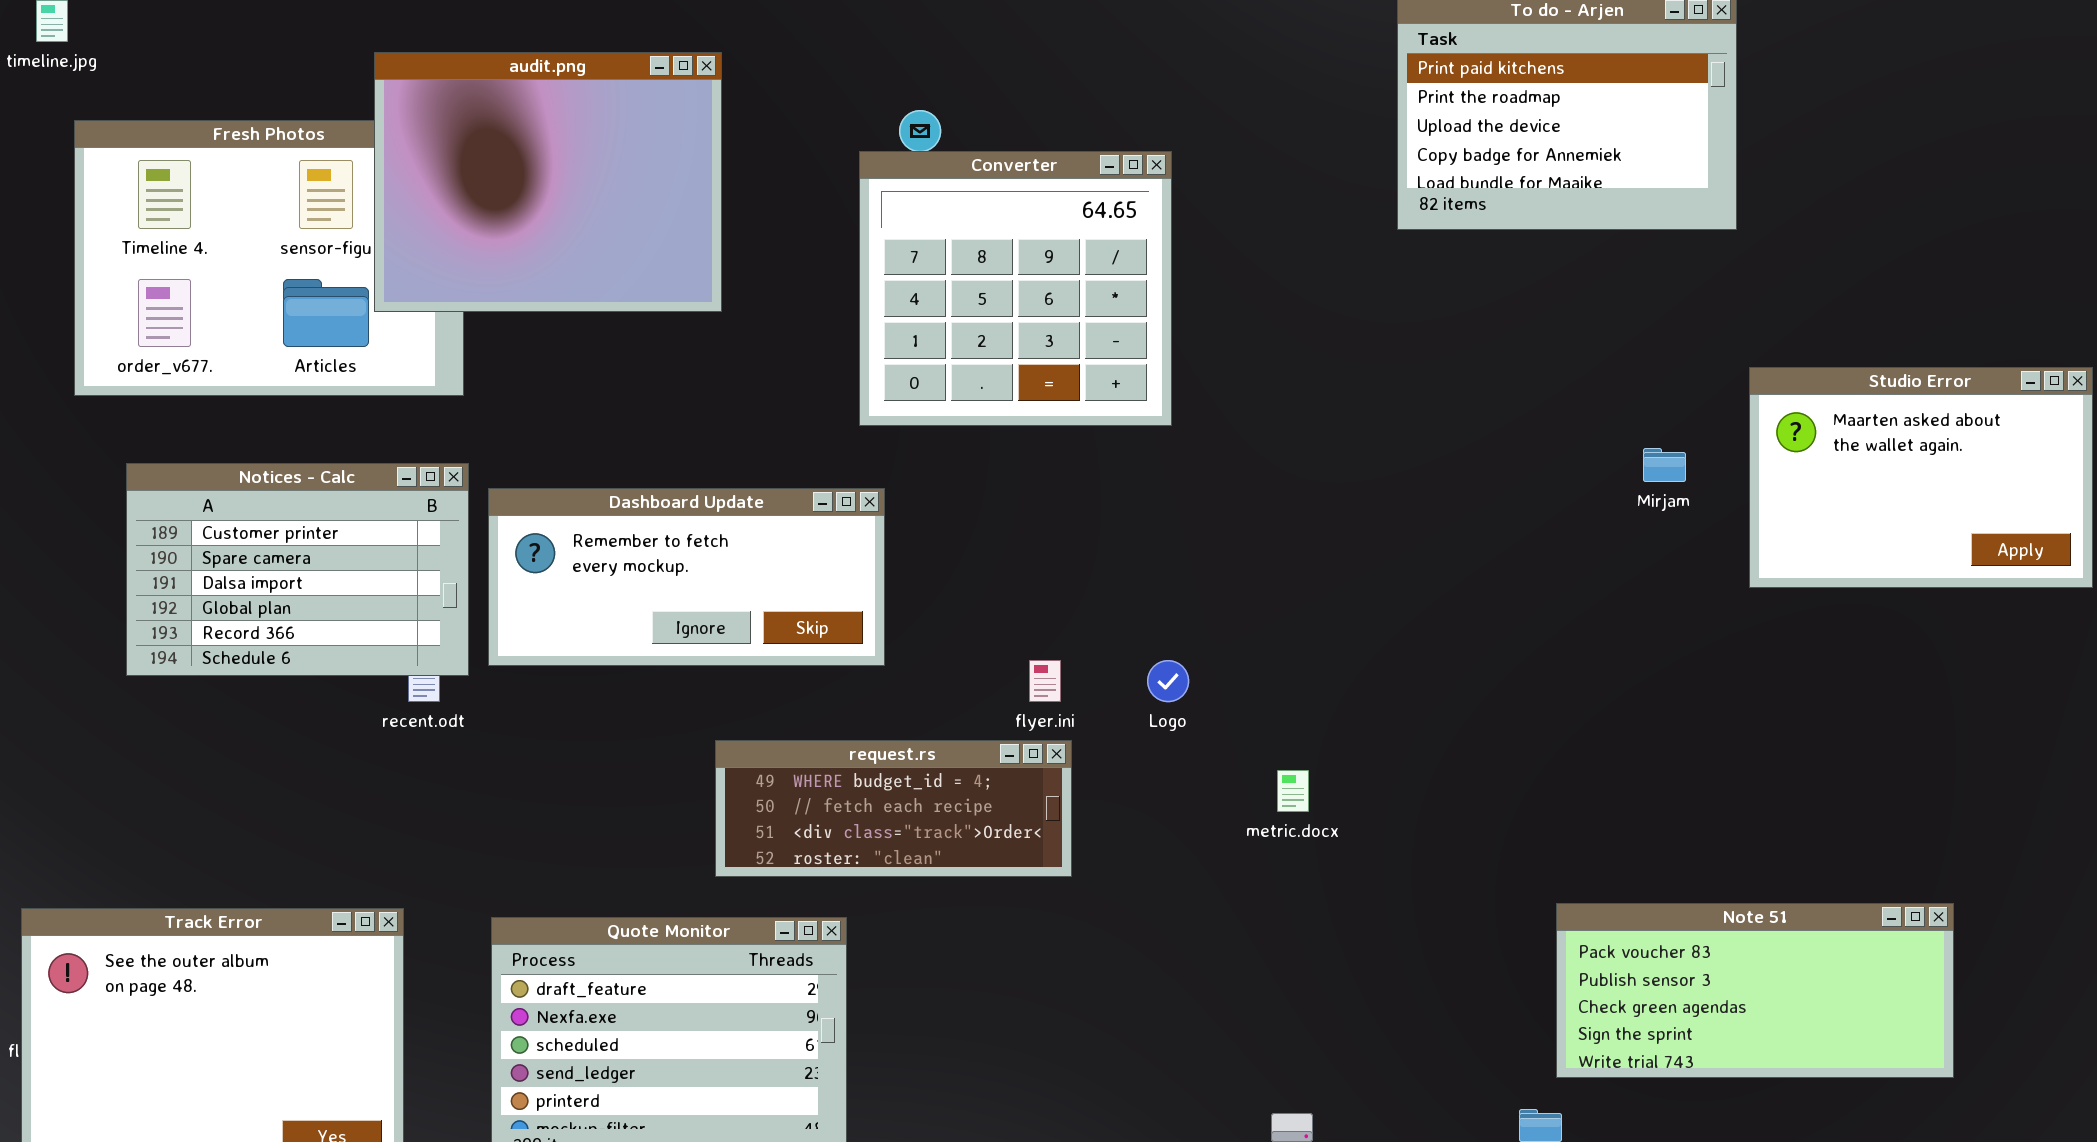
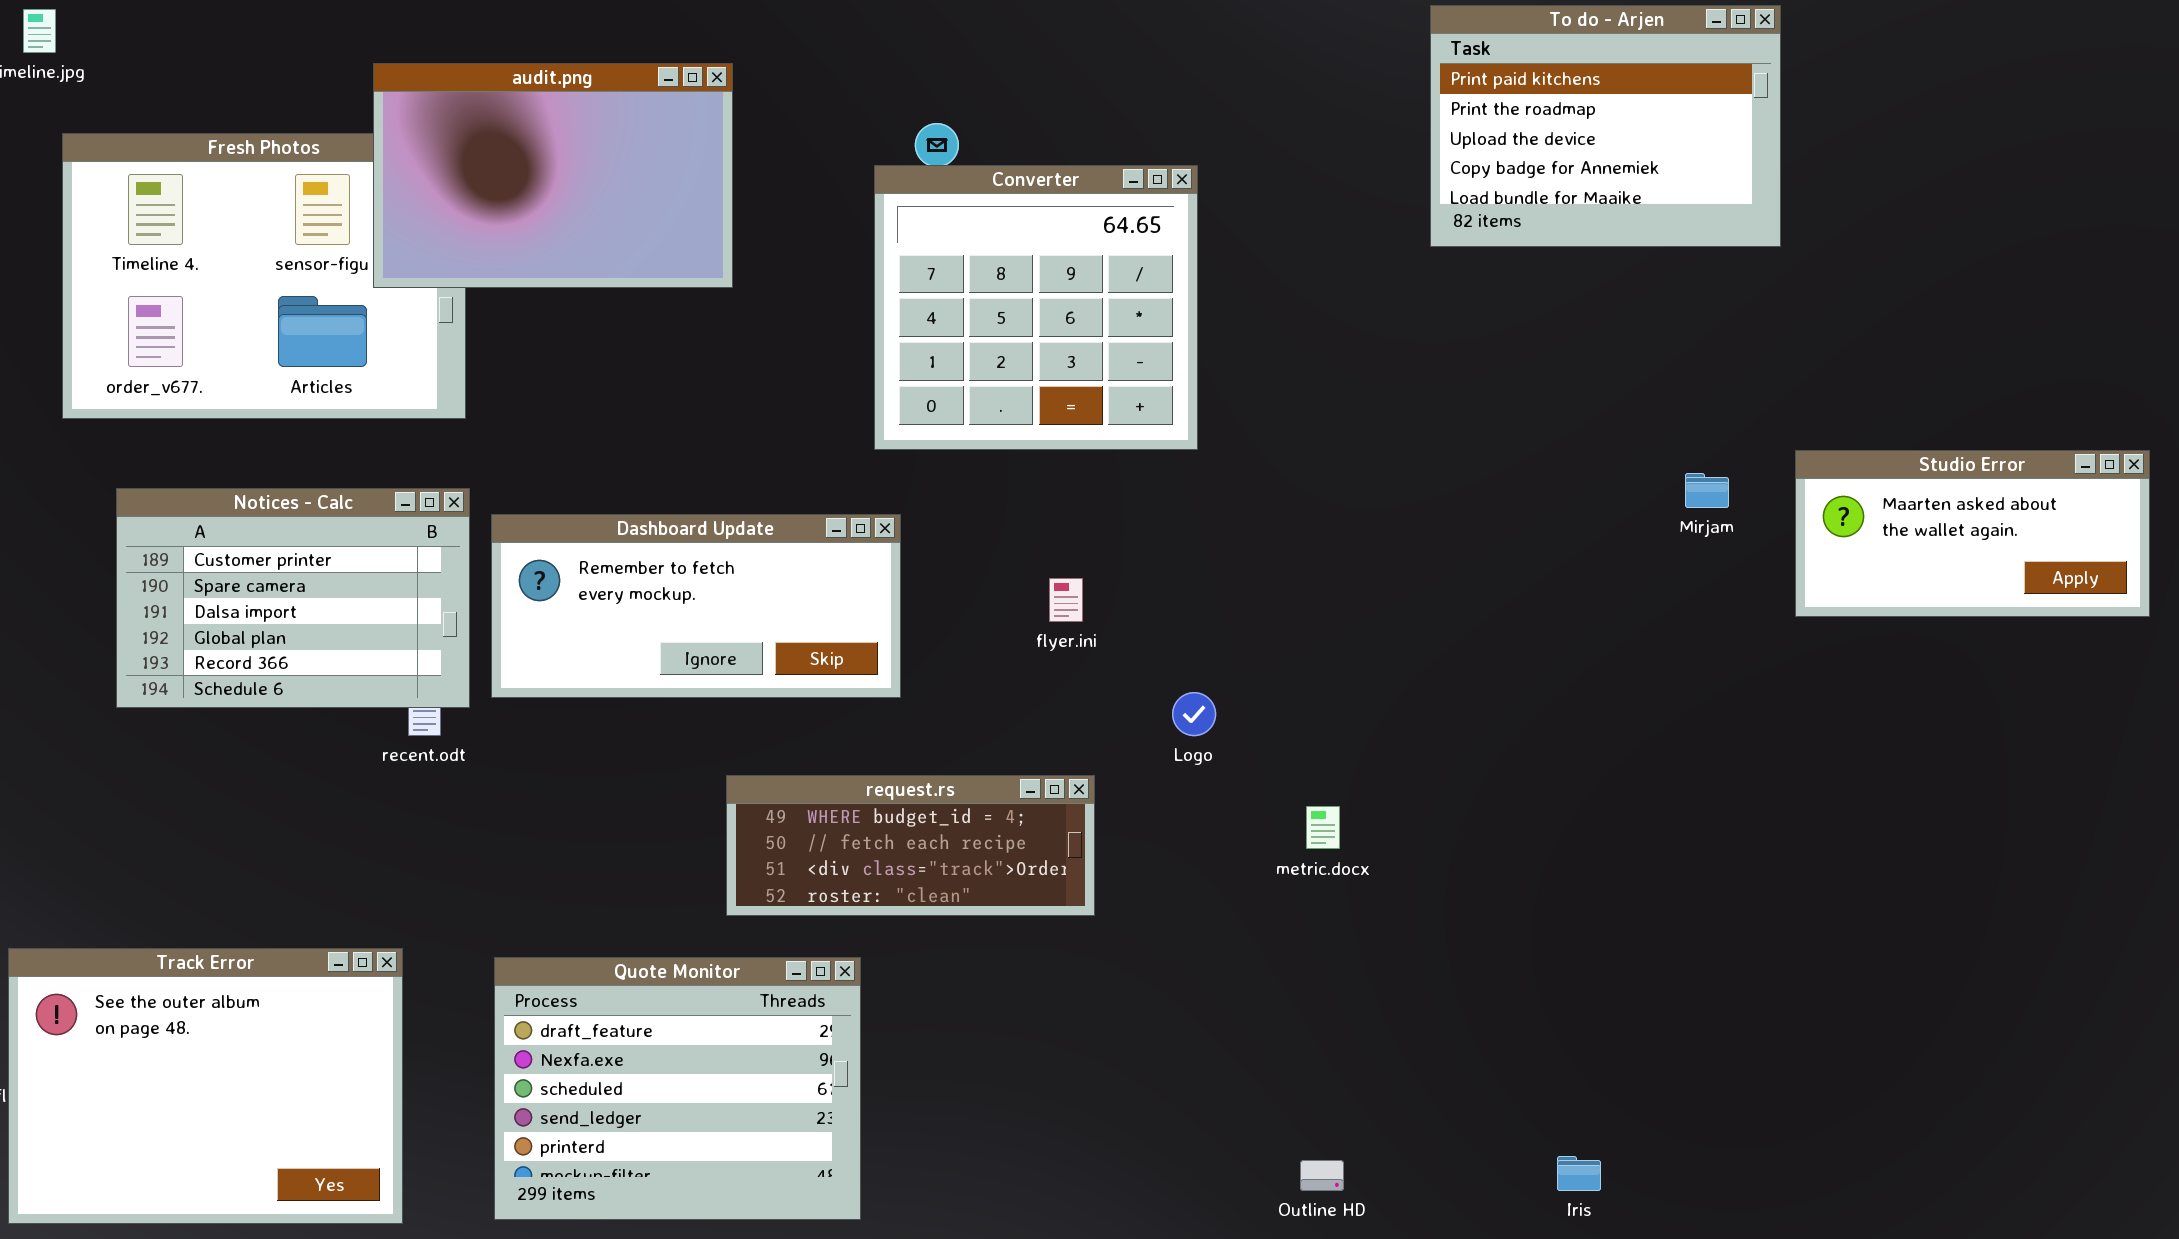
audit.png: [374,52,722,312] -> [373,63,733,288], resized
Studio Error: [1749,367,2093,588] -> [1795,450,2150,617], resized
flyer.ini: [1029,660,1061,702] -> [1049,578,1083,622], moved
Note 51: [1556,903,1954,1078] -> none, closed

